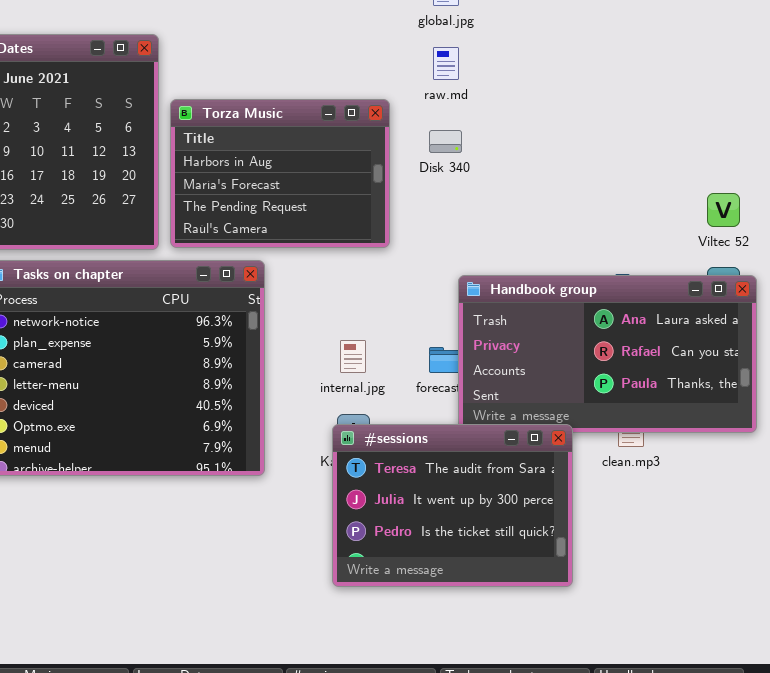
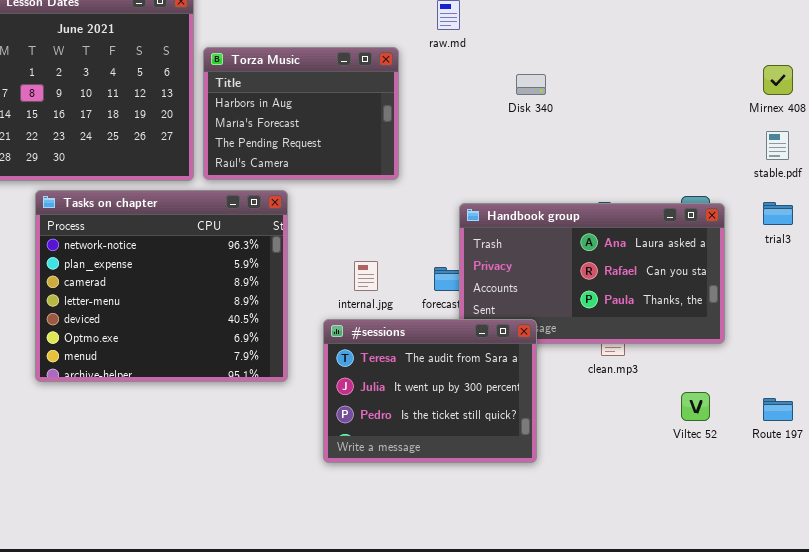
Disk 340: [429,130,462,153] -> [516,74,546,95], moved
Viltec 52: [707,193,740,227] -> [681,392,710,421], moved
#sessions: [332,424,573,587] -> [323,319,537,463], moved

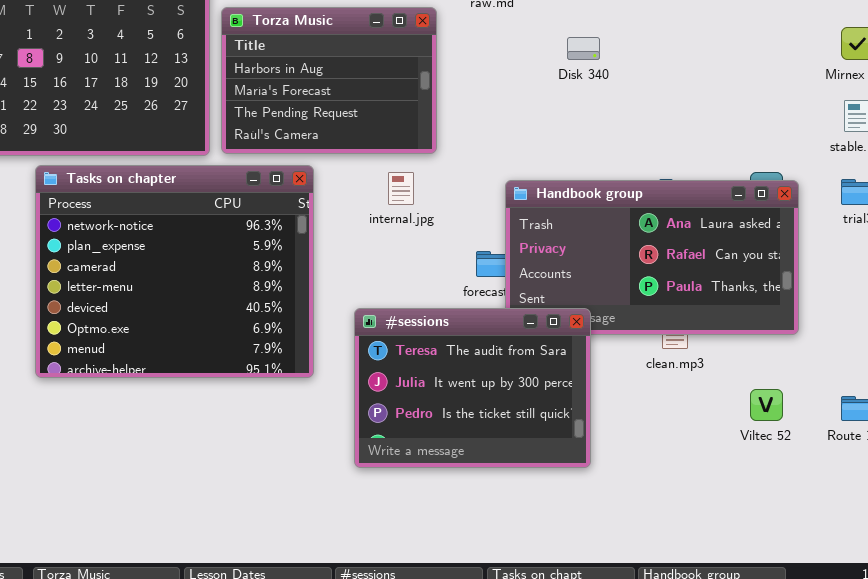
internal.jpg: [354,261,378,291] -> [388,172,414,205], moved

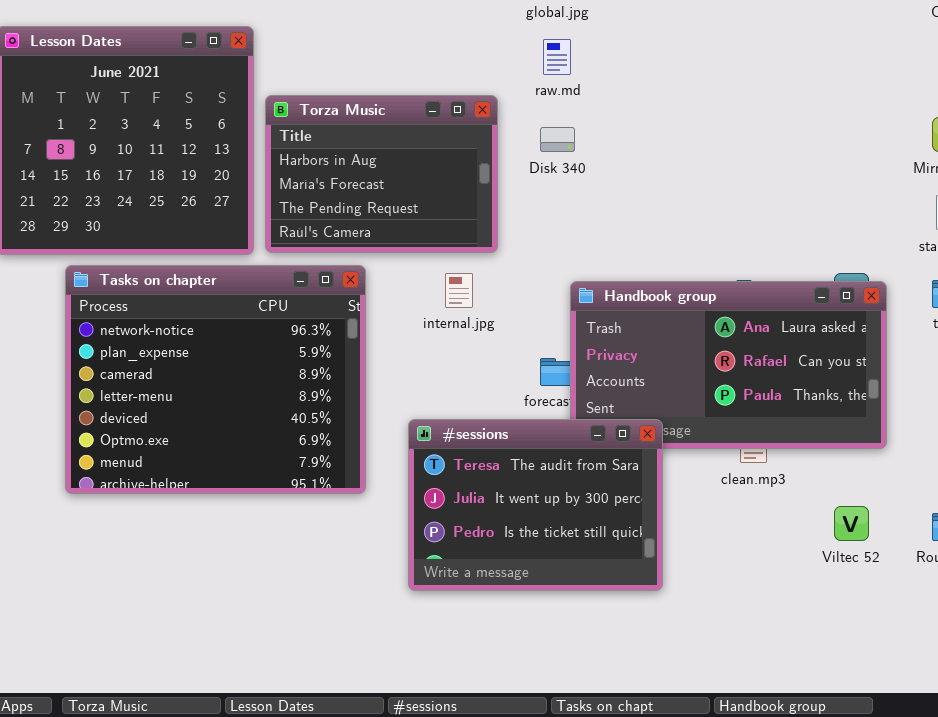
Disk 340: [567,37,600,60] -> [540,127,575,152], moved

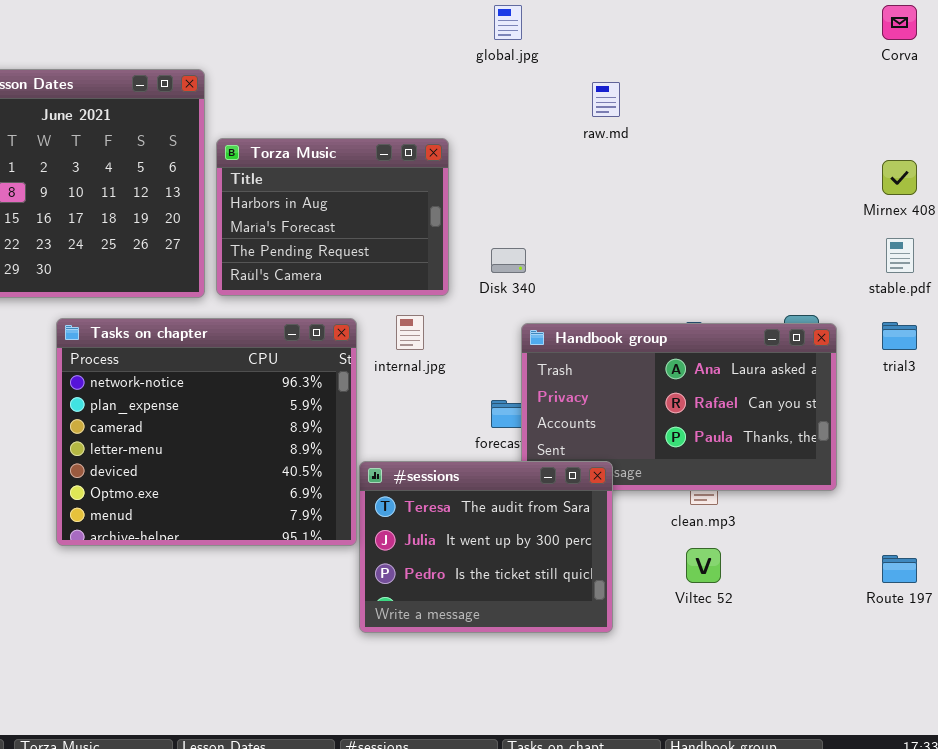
raw.md: [543,39,571,75] -> [592,82,620,117], moved
Disk 340: [540,127,575,152] -> [491,248,526,273], moved
Tasks on chapter: [65,265,366,494] -> [56,318,357,546], moved
Viltec 52: [834,506,869,541] -> [686,548,721,583], moved

